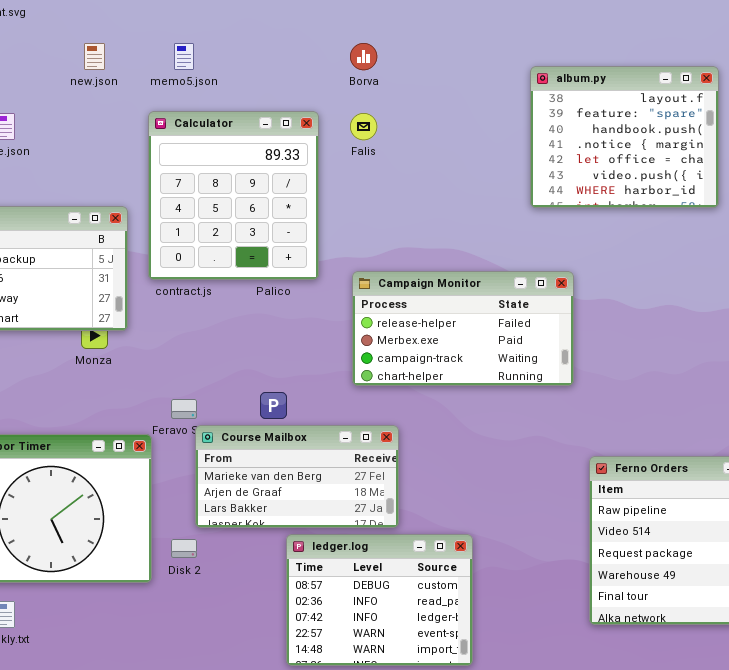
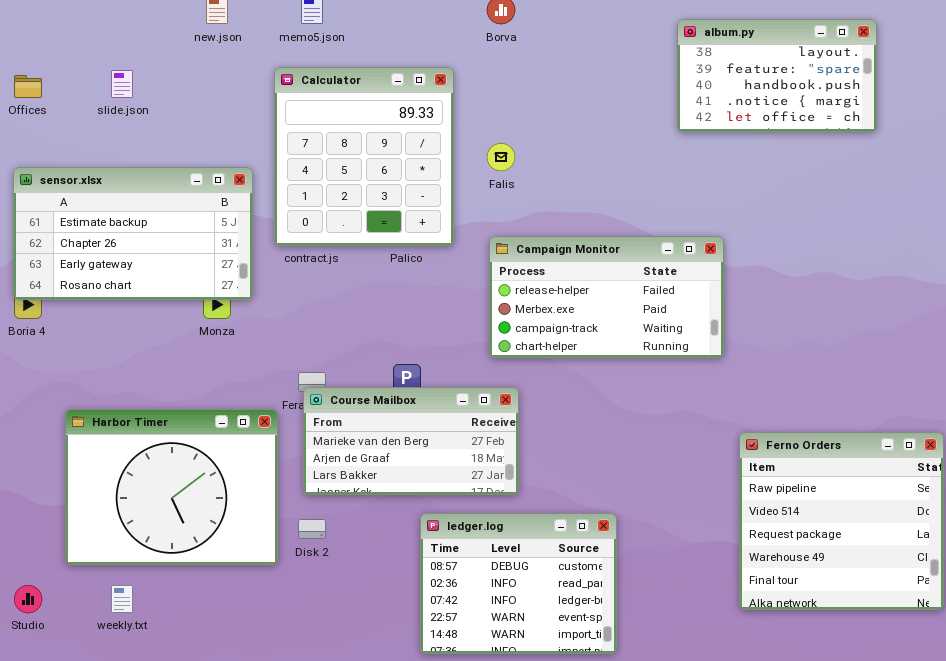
album.py: [530,66,719,208] -> [677,19,877,132], resized
Falis: [350,113,377,140] -> [487,143,515,171], moved
Course Mailbox: [195,425,399,528] -> [303,387,519,495], moved

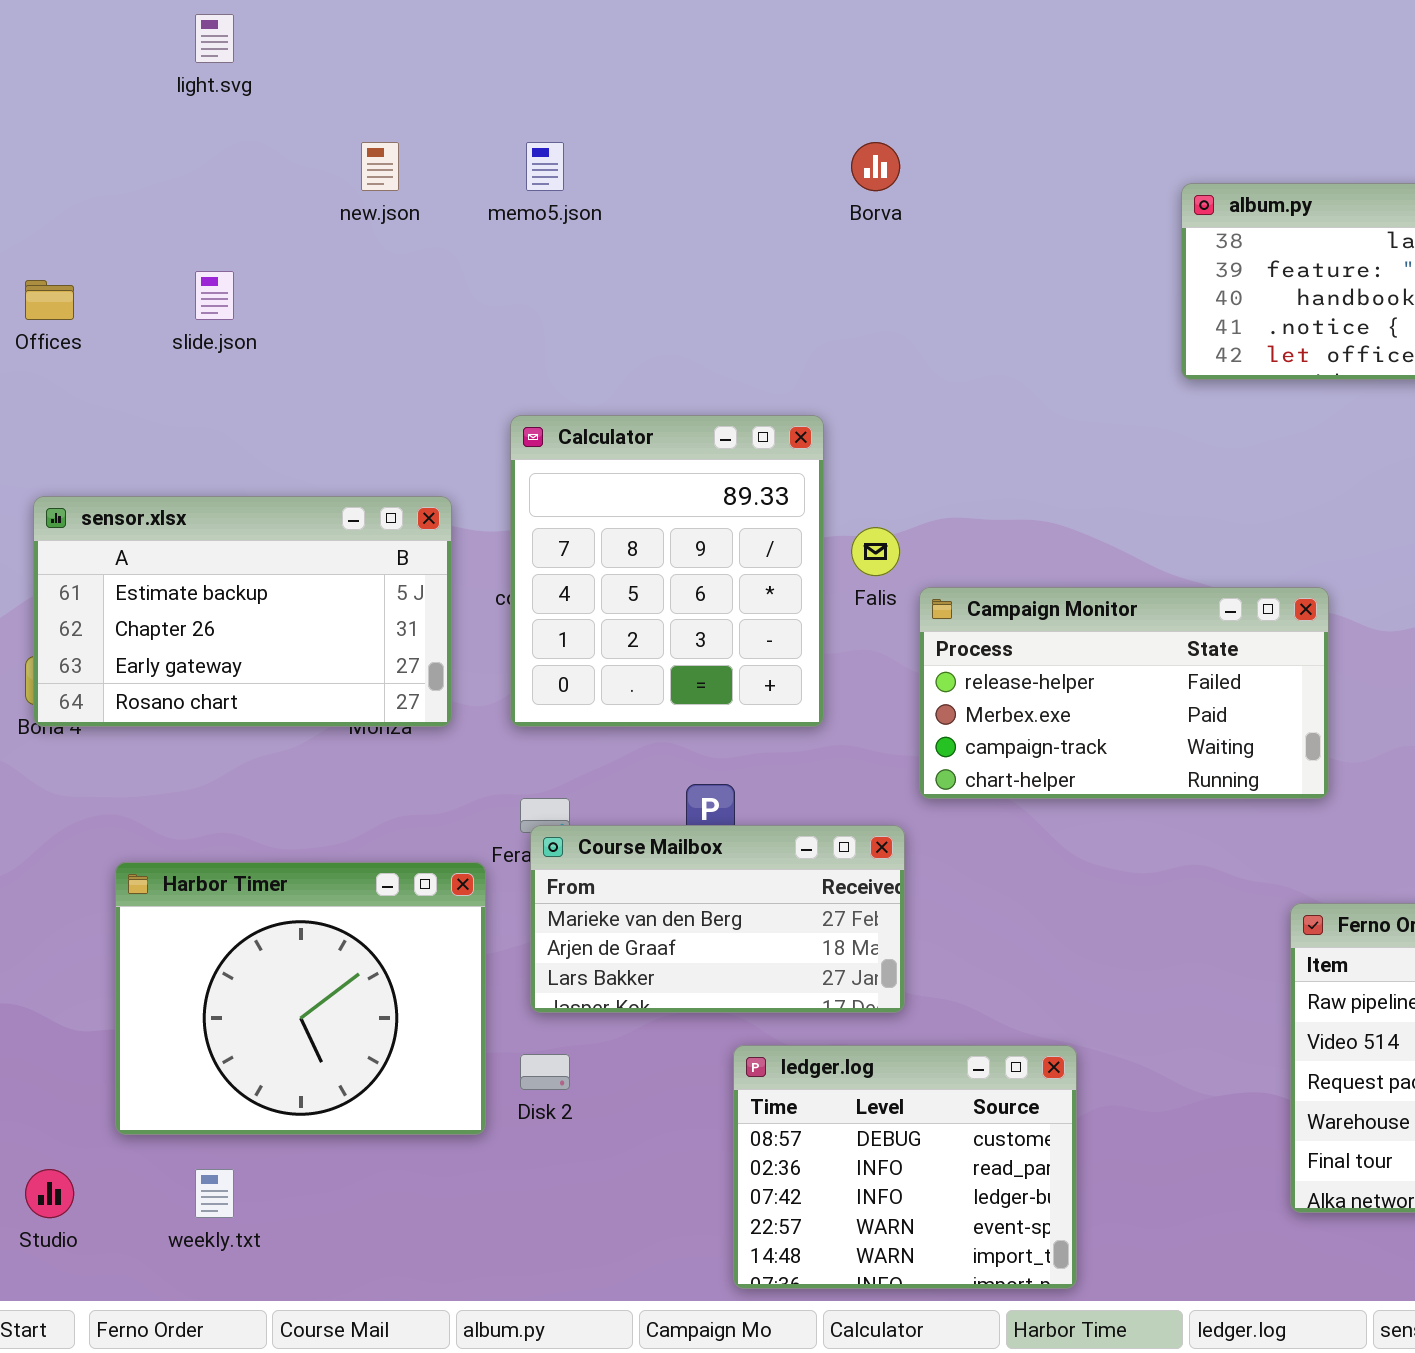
Calculator: [274,67,454,246] -> [510,415,824,727], moved
Falis: [487,143,515,171] -> [851,527,900,576], moved
sensor.xlsx: [13,167,253,300] -> [33,496,452,727], moved
Campaign Monitor: [489,236,724,358] -> [919,587,1329,799], moved

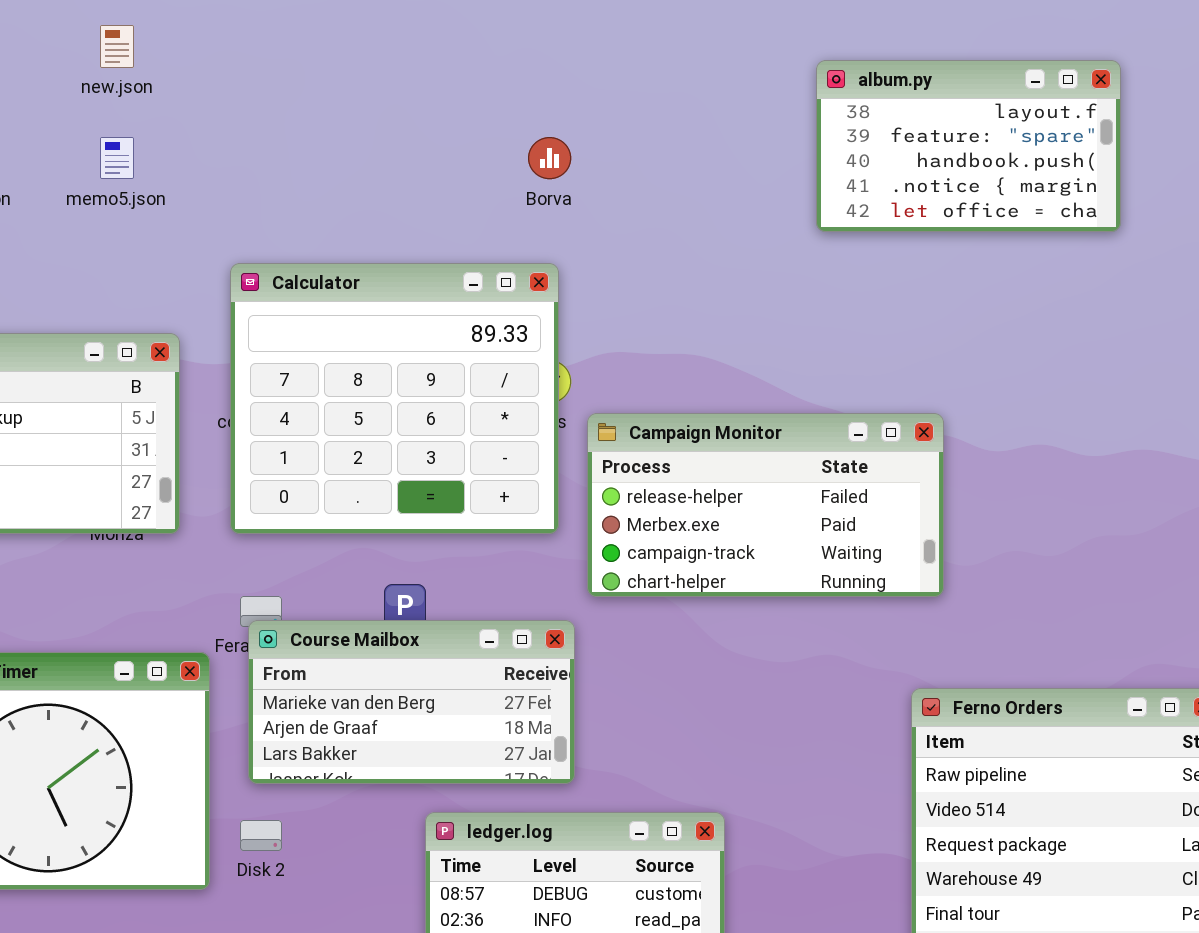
memo5.json: [526,142,564,191] -> [100,137,134,179], moved
Borva: [851,142,900,191] -> [528,137,571,179], moved
Calculator: [510,415,824,727] -> [230,263,559,534], resized

